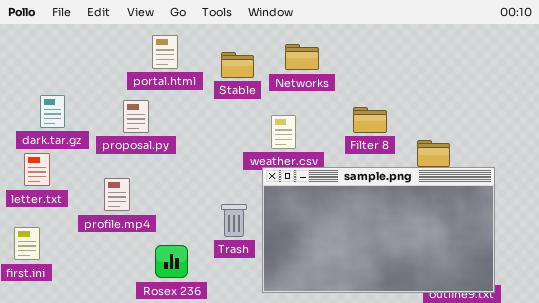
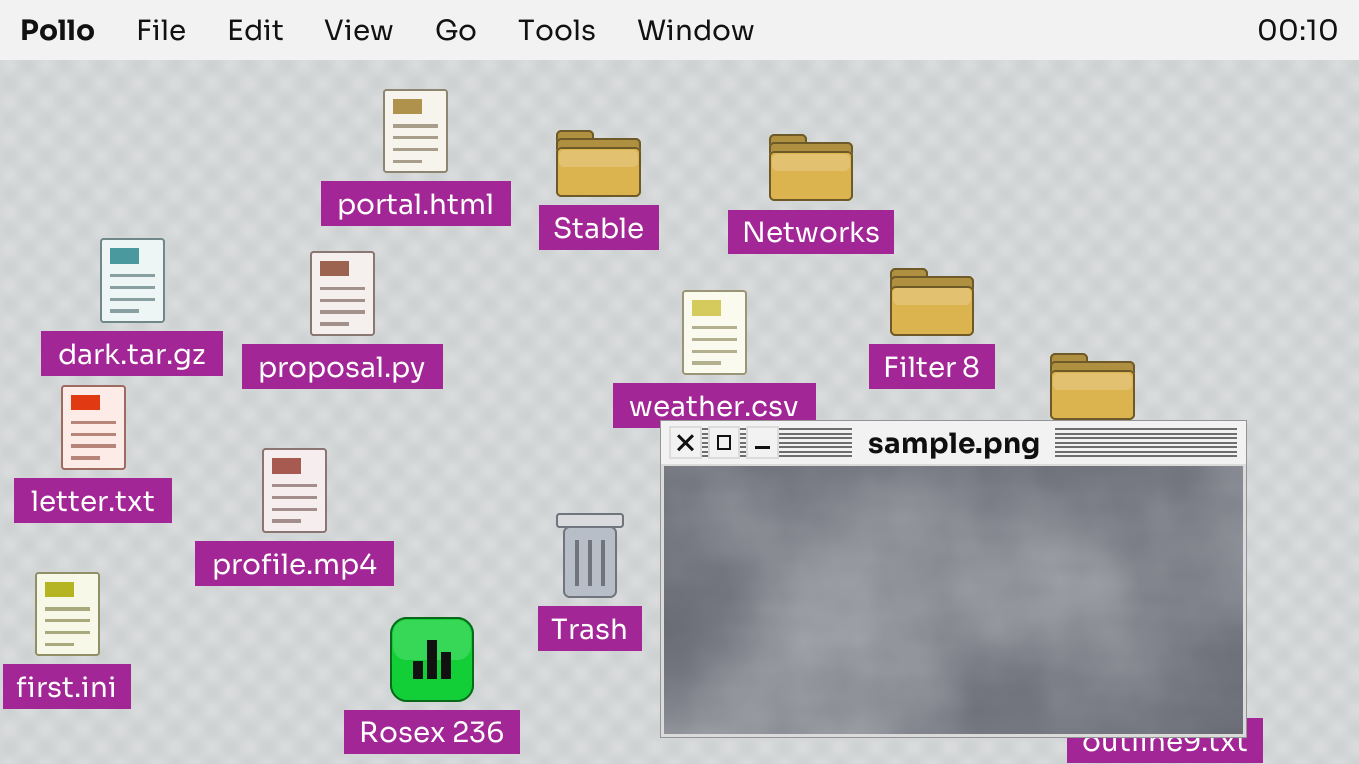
Networks: [285,44,319,70] -> [769,134,853,201], moved

